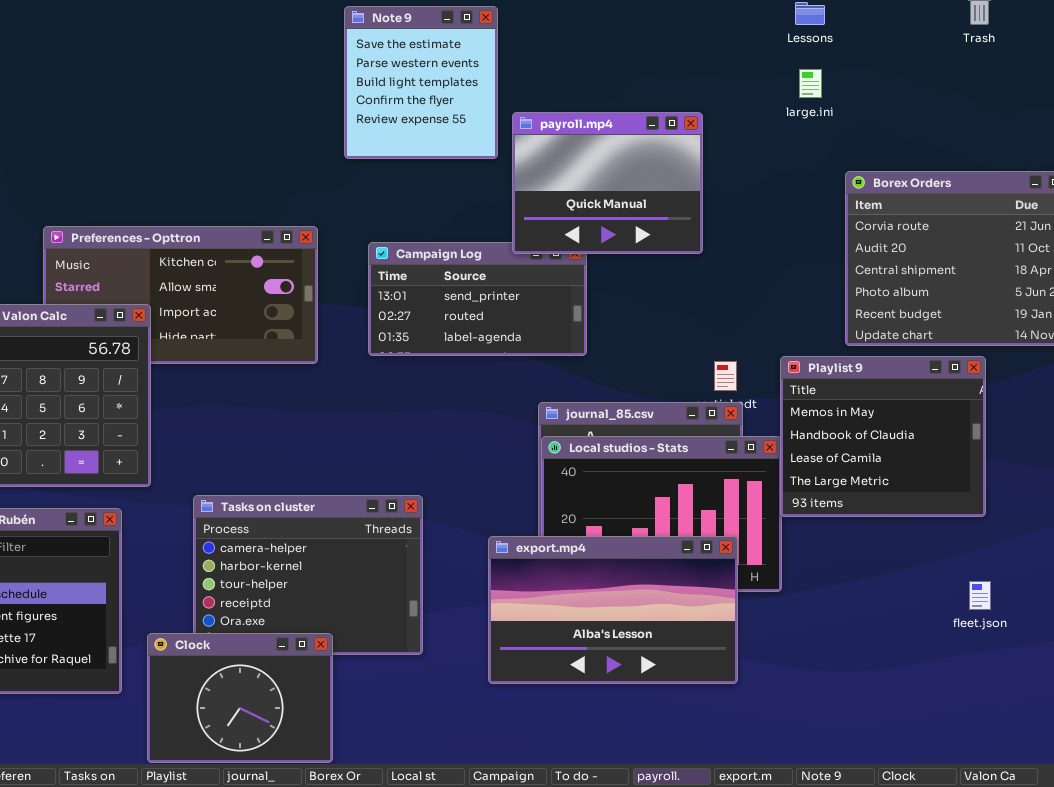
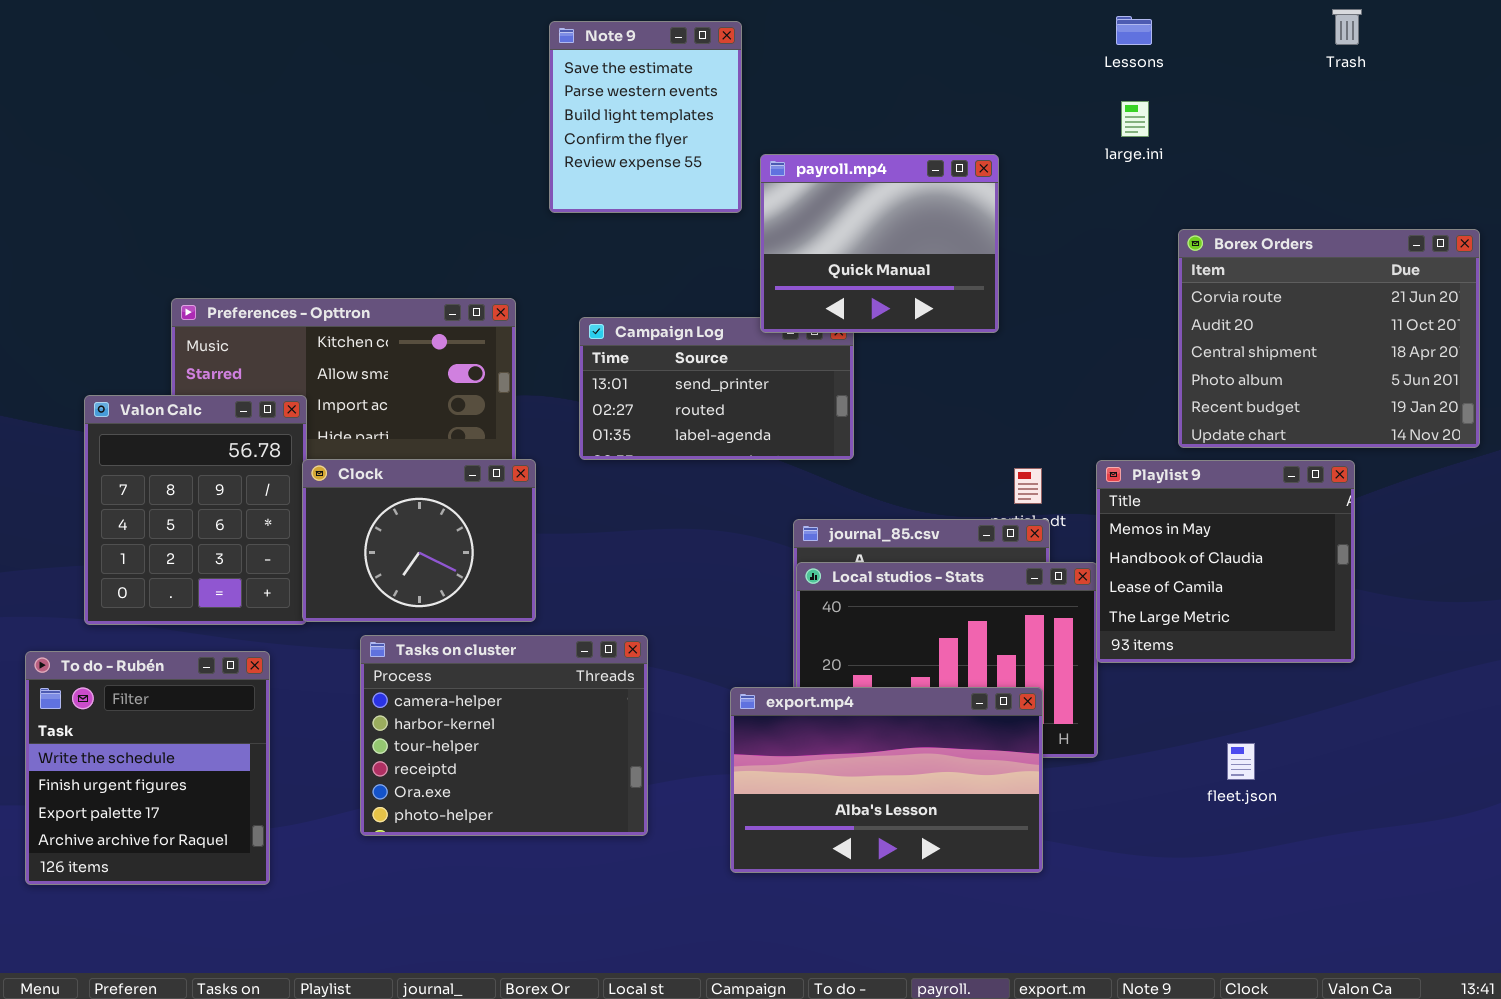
fleet.json: [969,581,991,610] -> [1227,743,1255,780], moved
Clock: [147,633,333,763] -> [302,459,536,622], moved

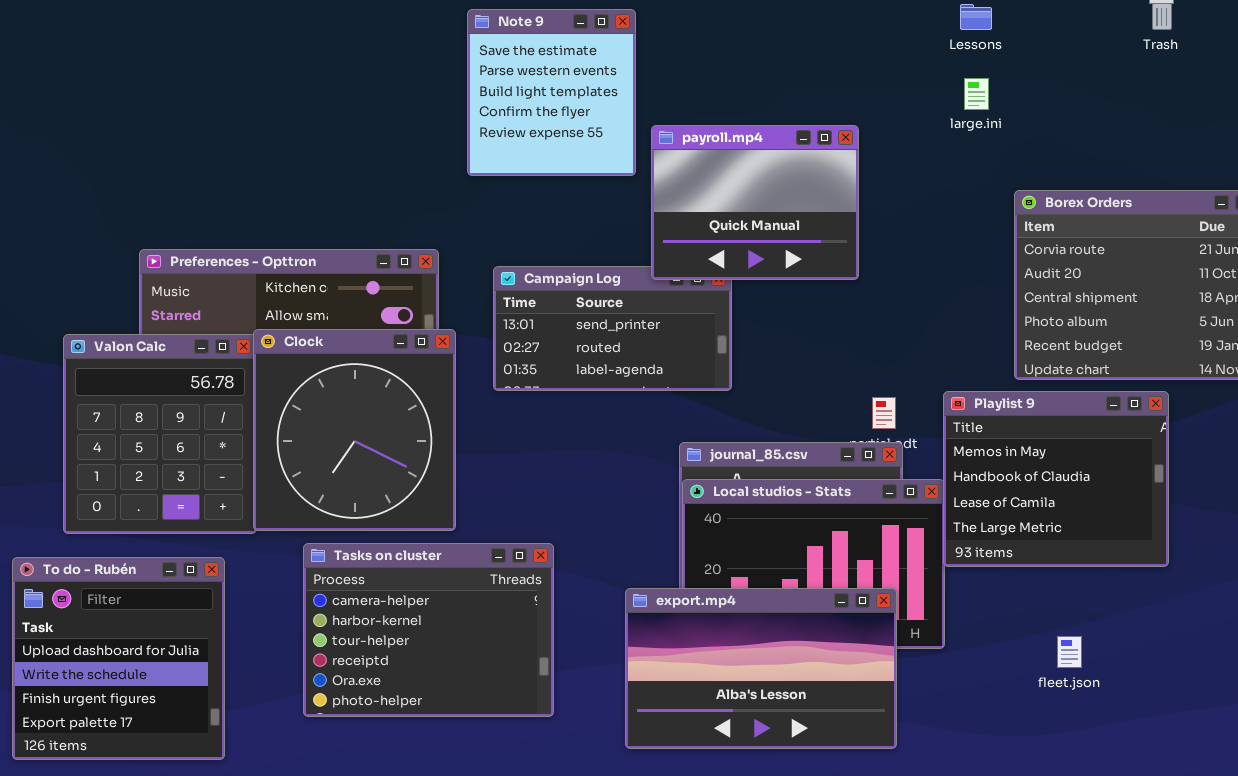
Clock: [302,459,536,622] -> [253,329,456,531], resized
To do - Rubén: [25,651,270,885] -> [12,557,225,760], scrolled up 1 row

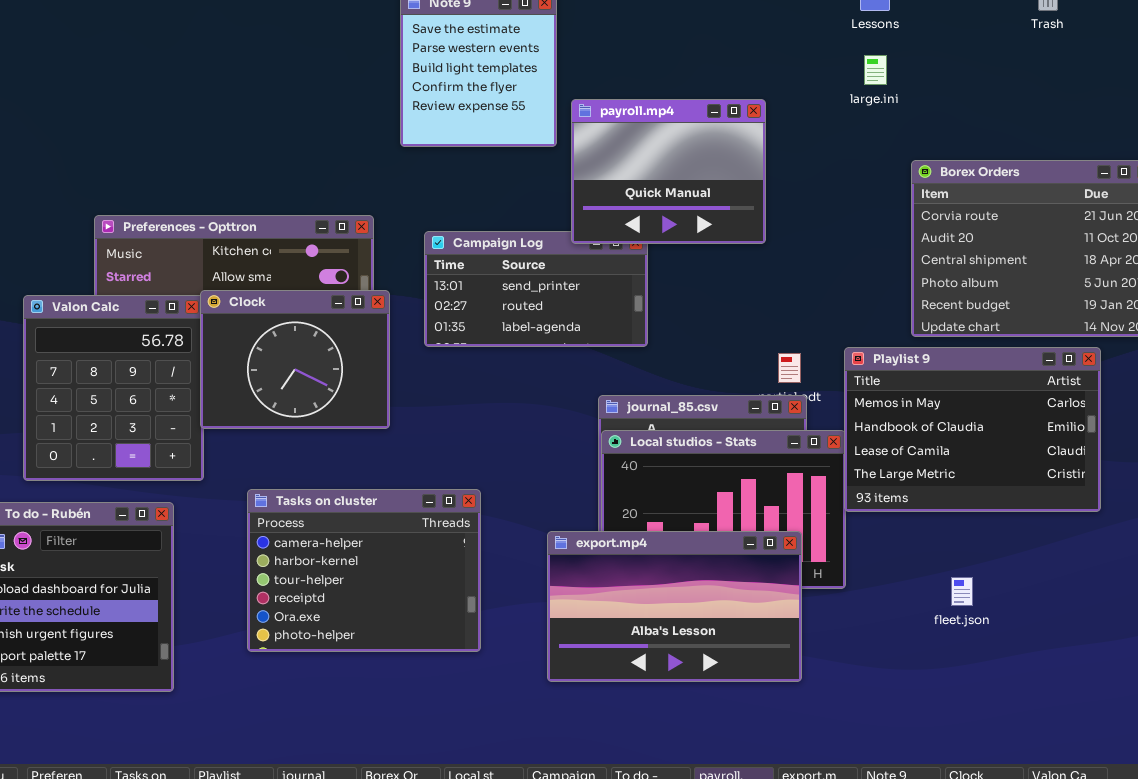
Clock: [253,329,456,531] -> [200,290,390,429], resized
Playlist 9: [943,391,1169,567] -> [844,347,1101,512], resized

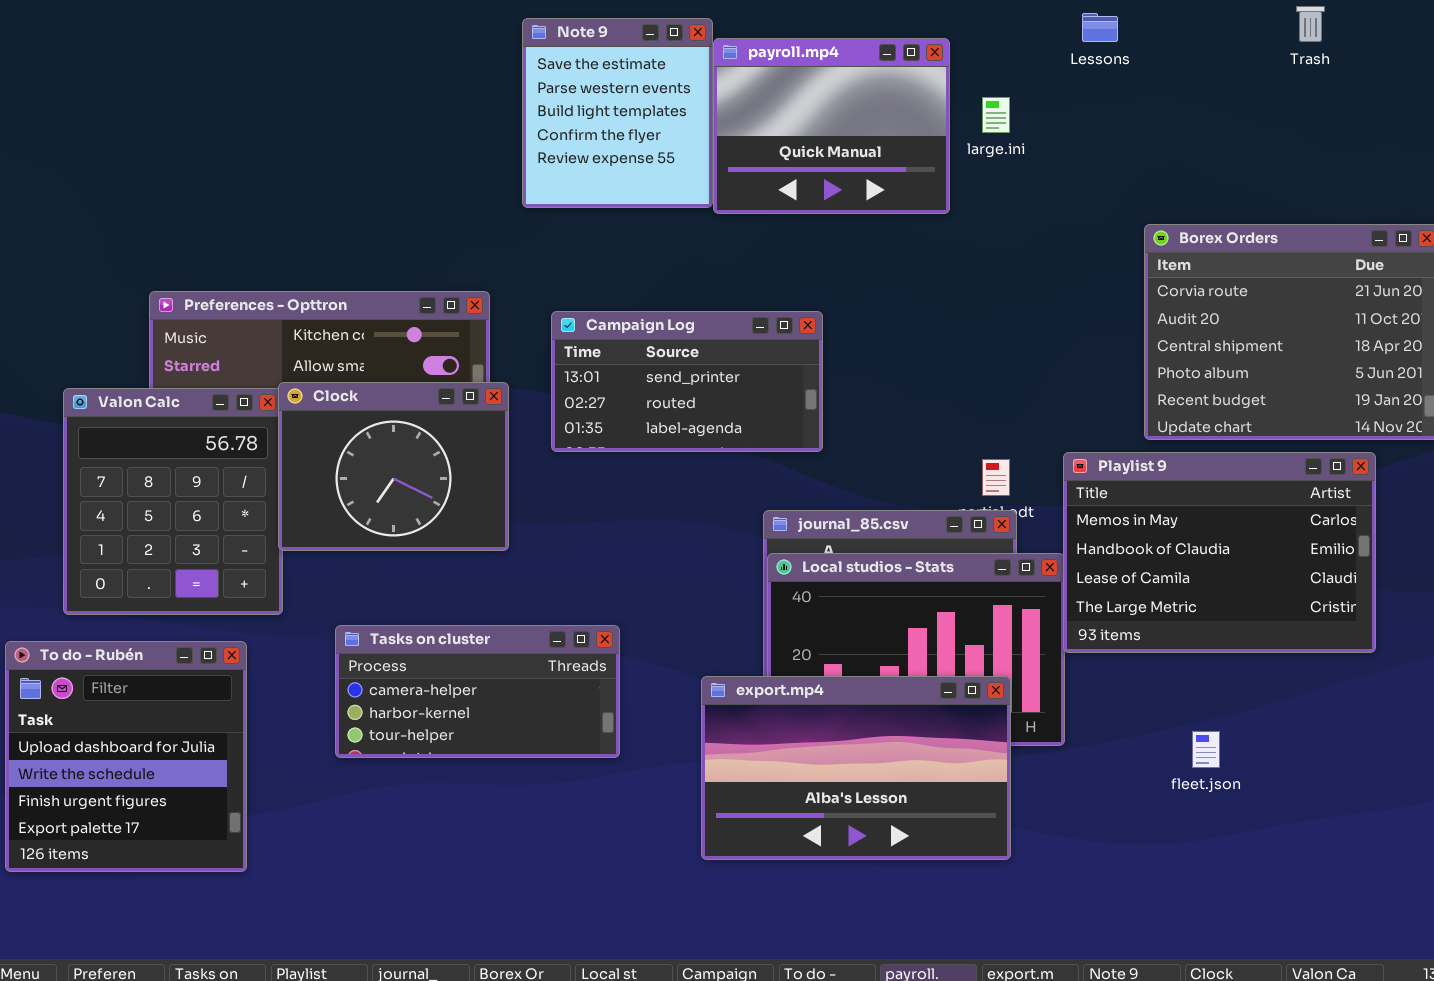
large.ini: [864,55,887,85] -> [982,97,1010,133], moved
payroll.mp4: [571,99,766,244] -> [713,38,950,214], moved
Tasks on cluster: [247,489,481,652] -> [335,625,620,758], resized

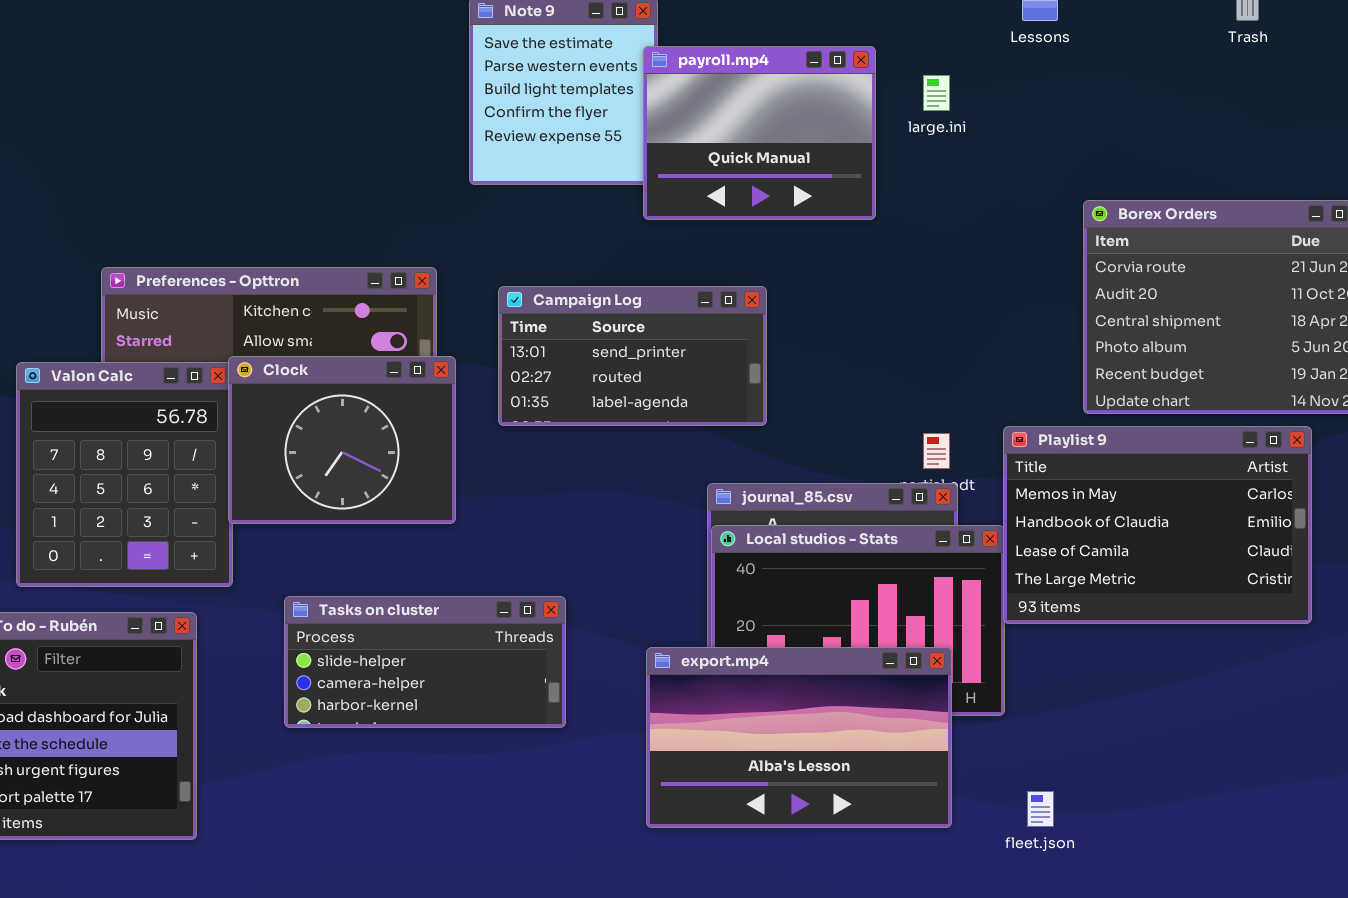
payroll.mp4: [713,38,950,214] -> [643,46,876,220], moved
Tasks on cluster: [335,625,620,758] -> [284,596,566,728], scrolled up 1 row
fleet.json: [1192,731,1220,768] -> [1027,791,1054,827], moved

